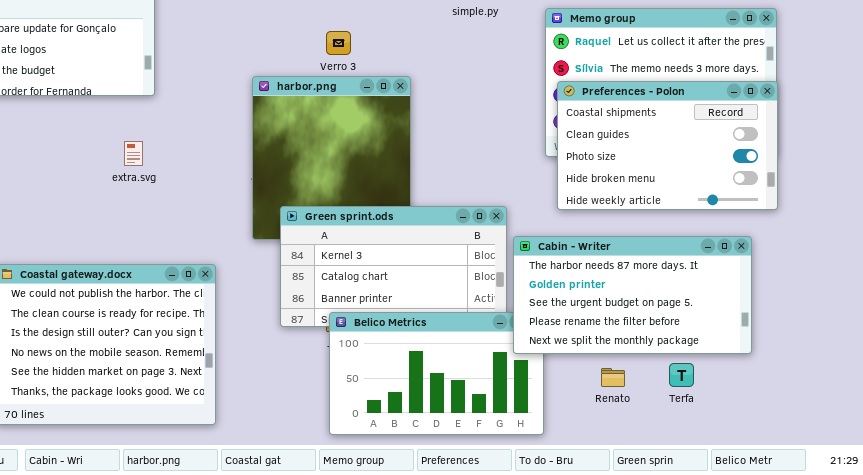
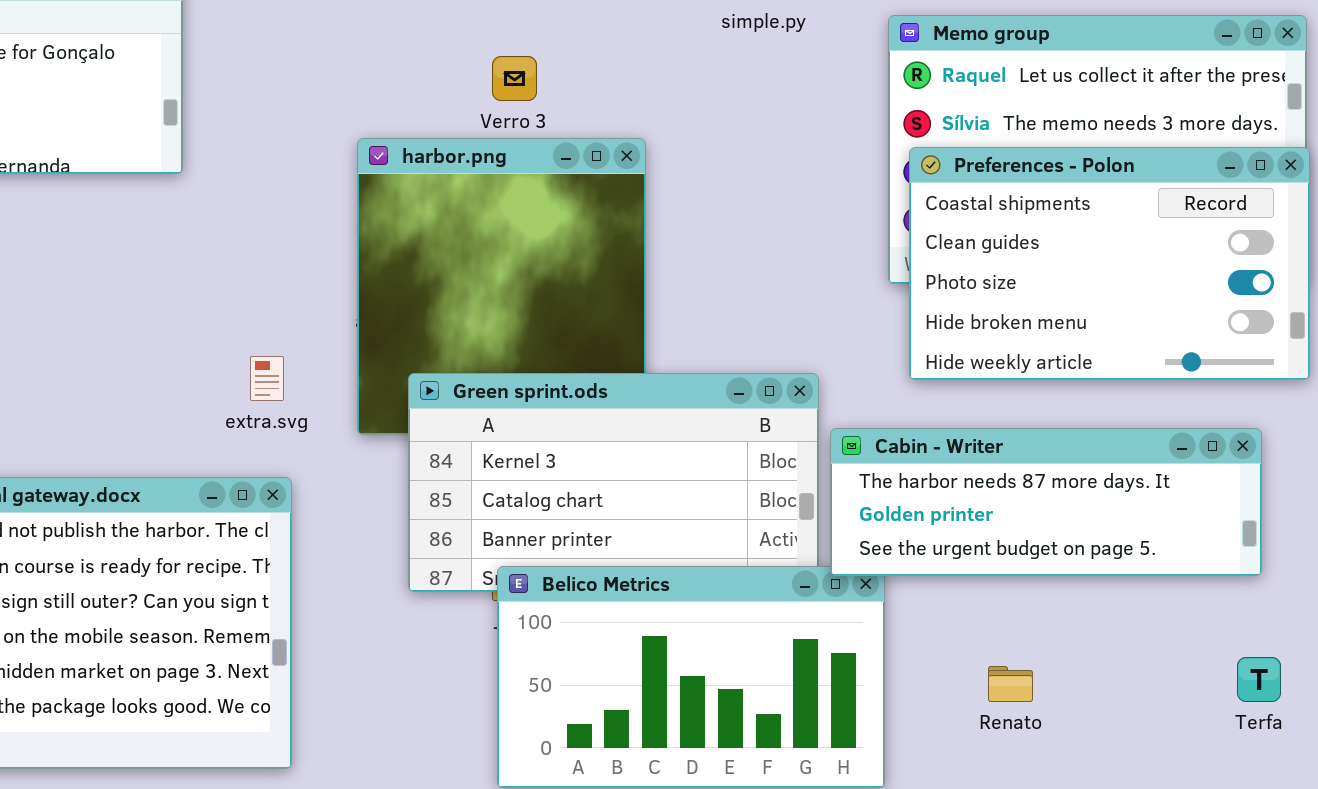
extra.svg: [124,141,143,166] -> [250,356,284,401], moved
Cabin - Writer: [513,236,752,354] -> [830,428,1262,576], resized
Terfa: [669,363,694,387] -> [1237,657,1281,702], moved

